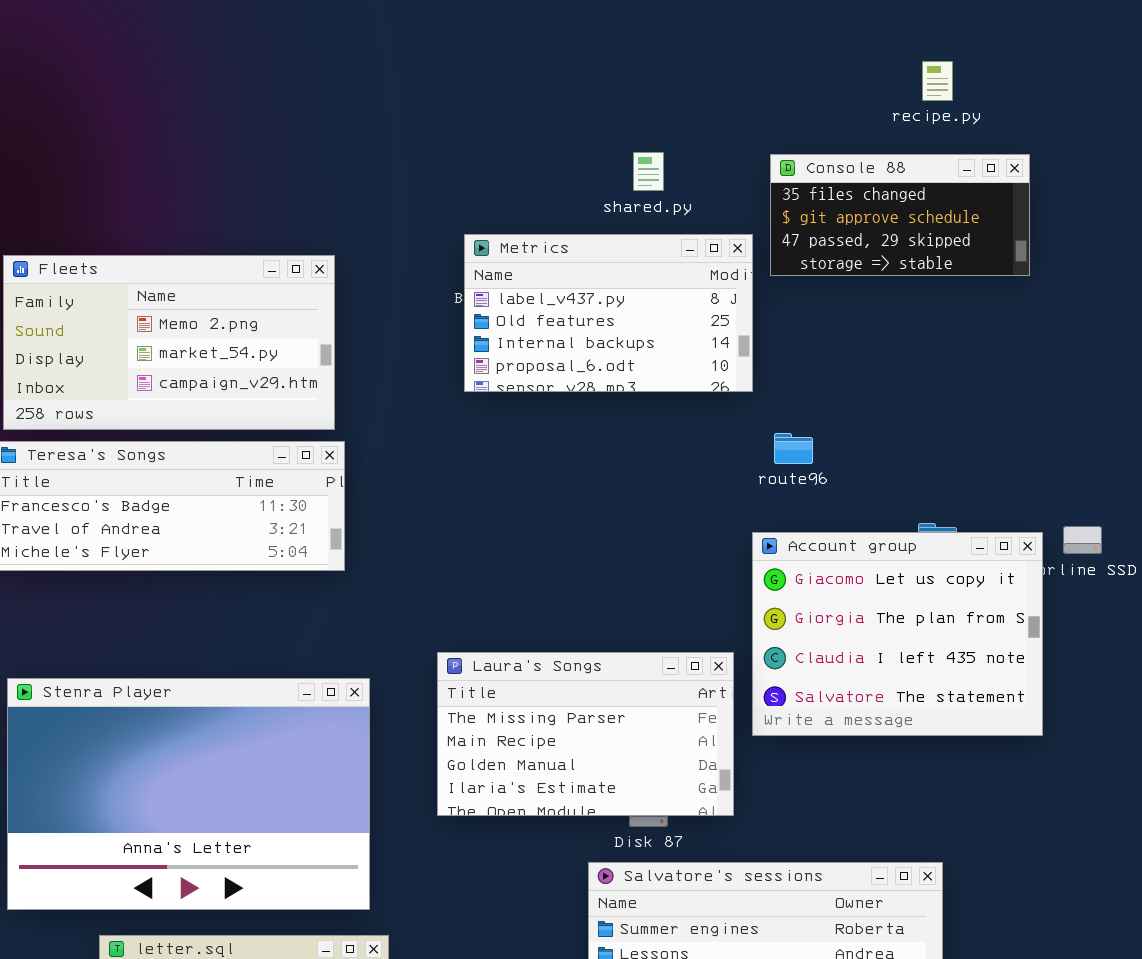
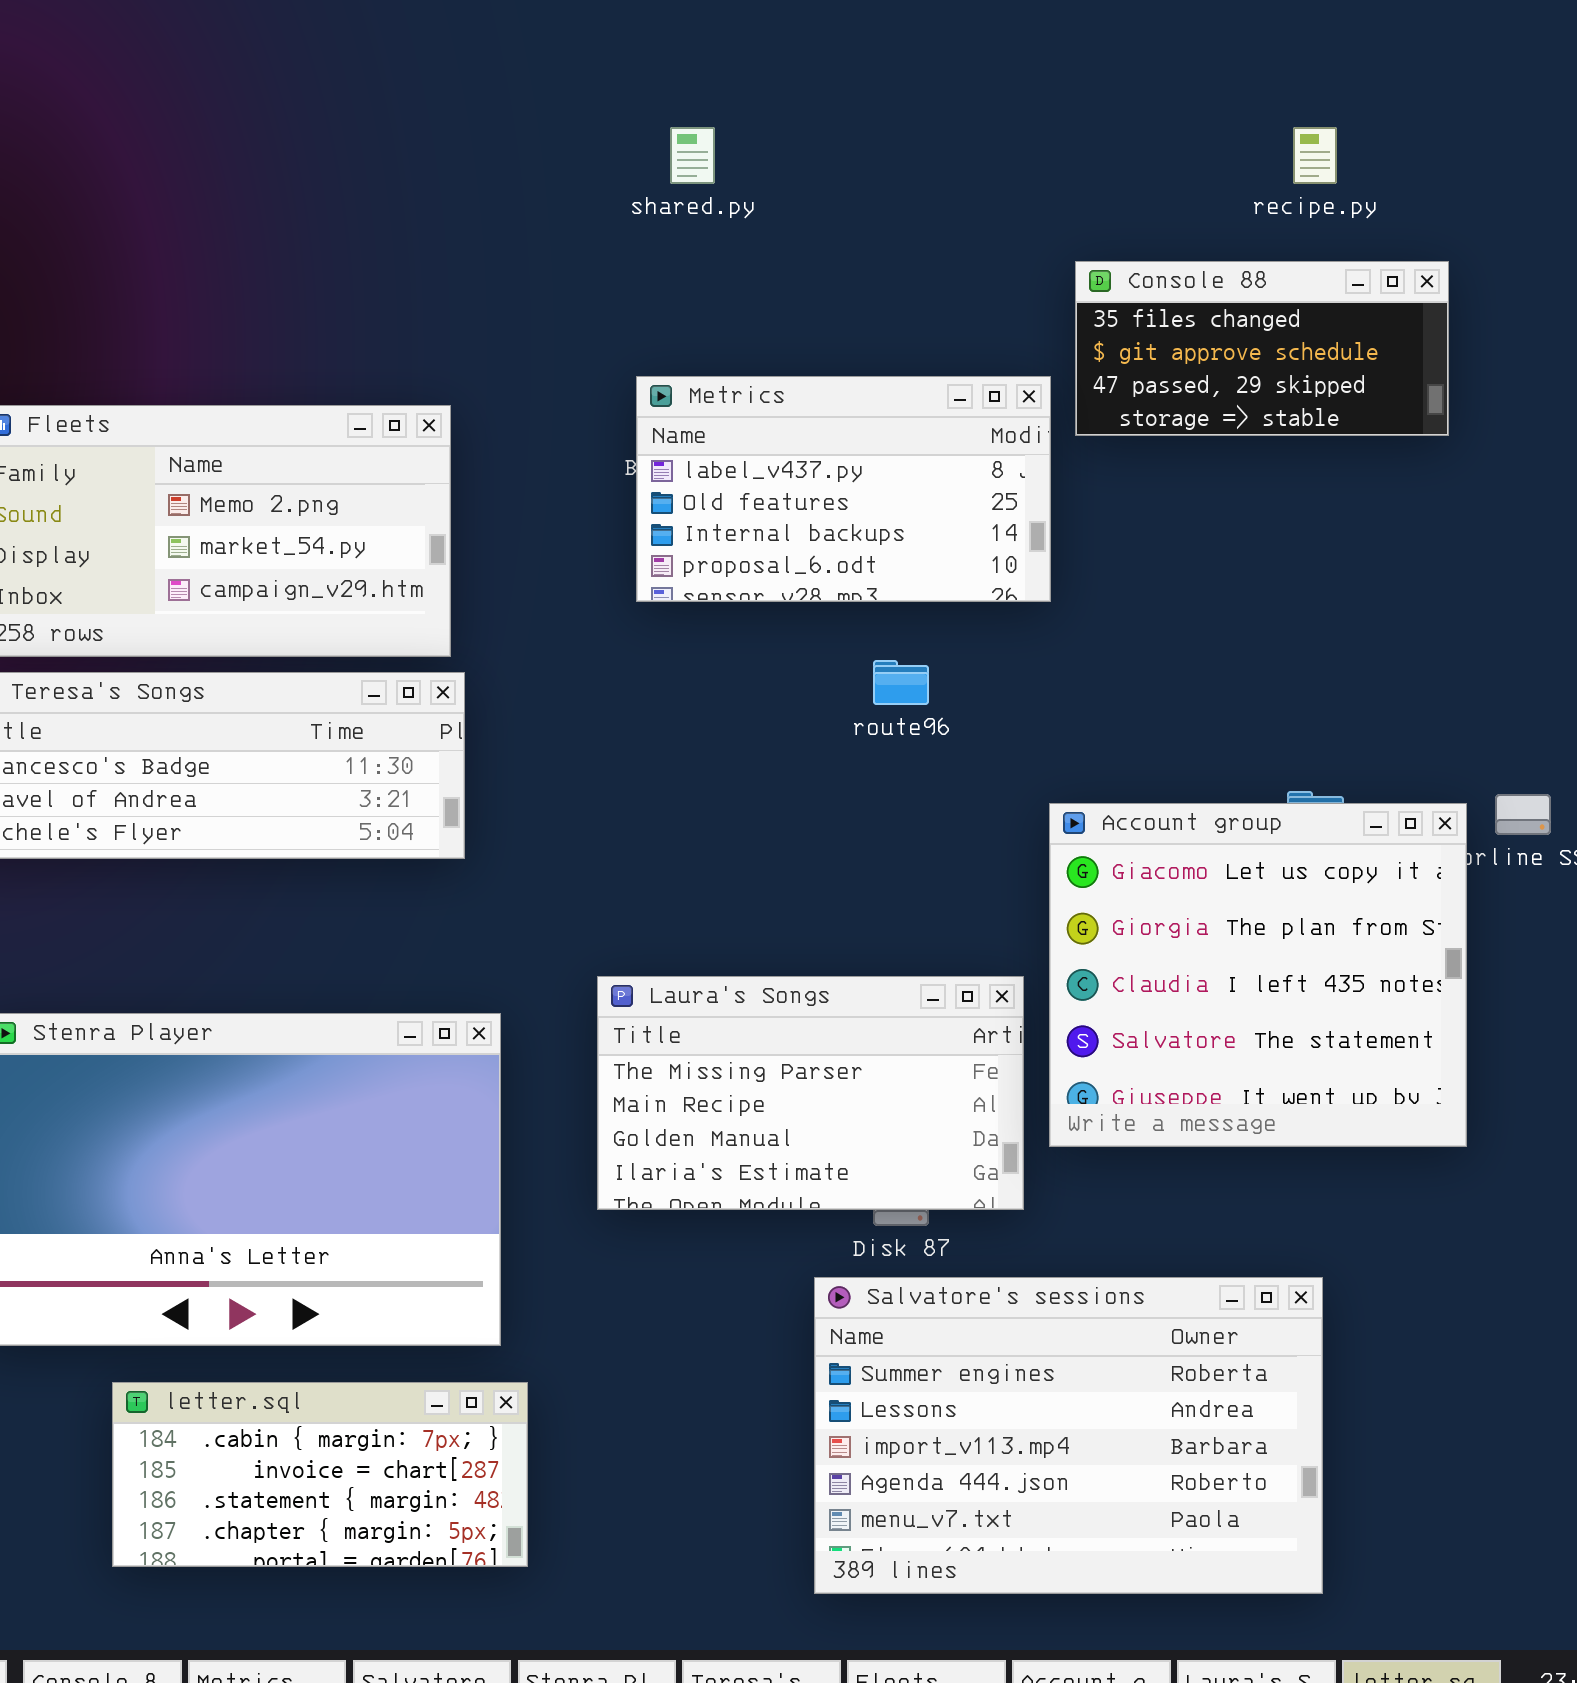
shared.py: [633,152,664,191] -> [670,127,715,184], moved
route96: [774,433,813,464] -> [873,660,929,705], moved
Account group: [752,532,1043,736] -> [1049,803,1467,1147], resized

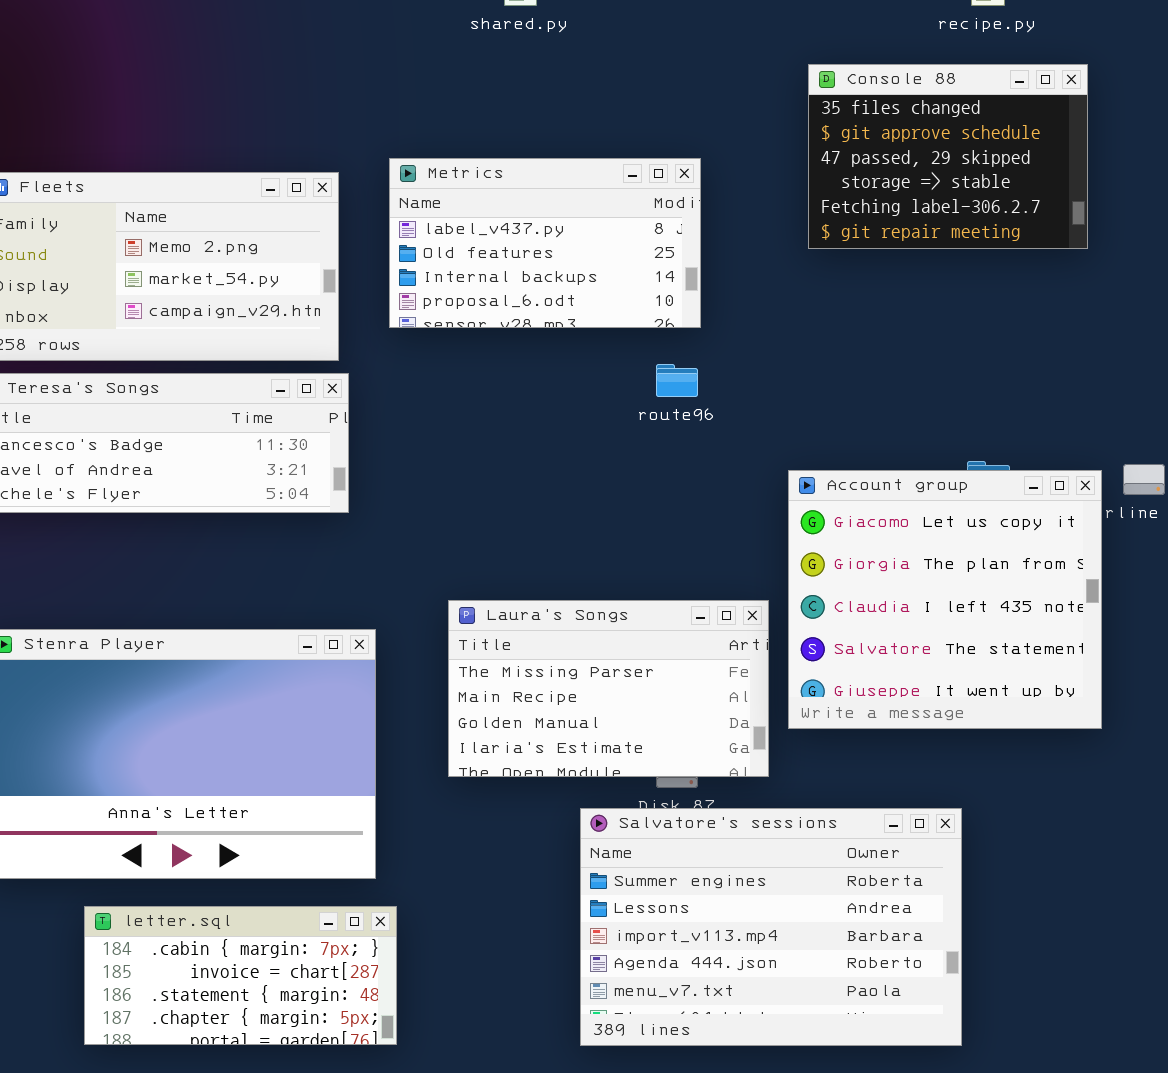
Console 88: [1075,261,1449,436] -> [808,64,1088,249], resized
Metrics: [636,376,1051,602] -> [389,158,701,328], moved
Salvatore's sessions: [814,1277,1323,1594] -> [580,808,962,1046], moved

